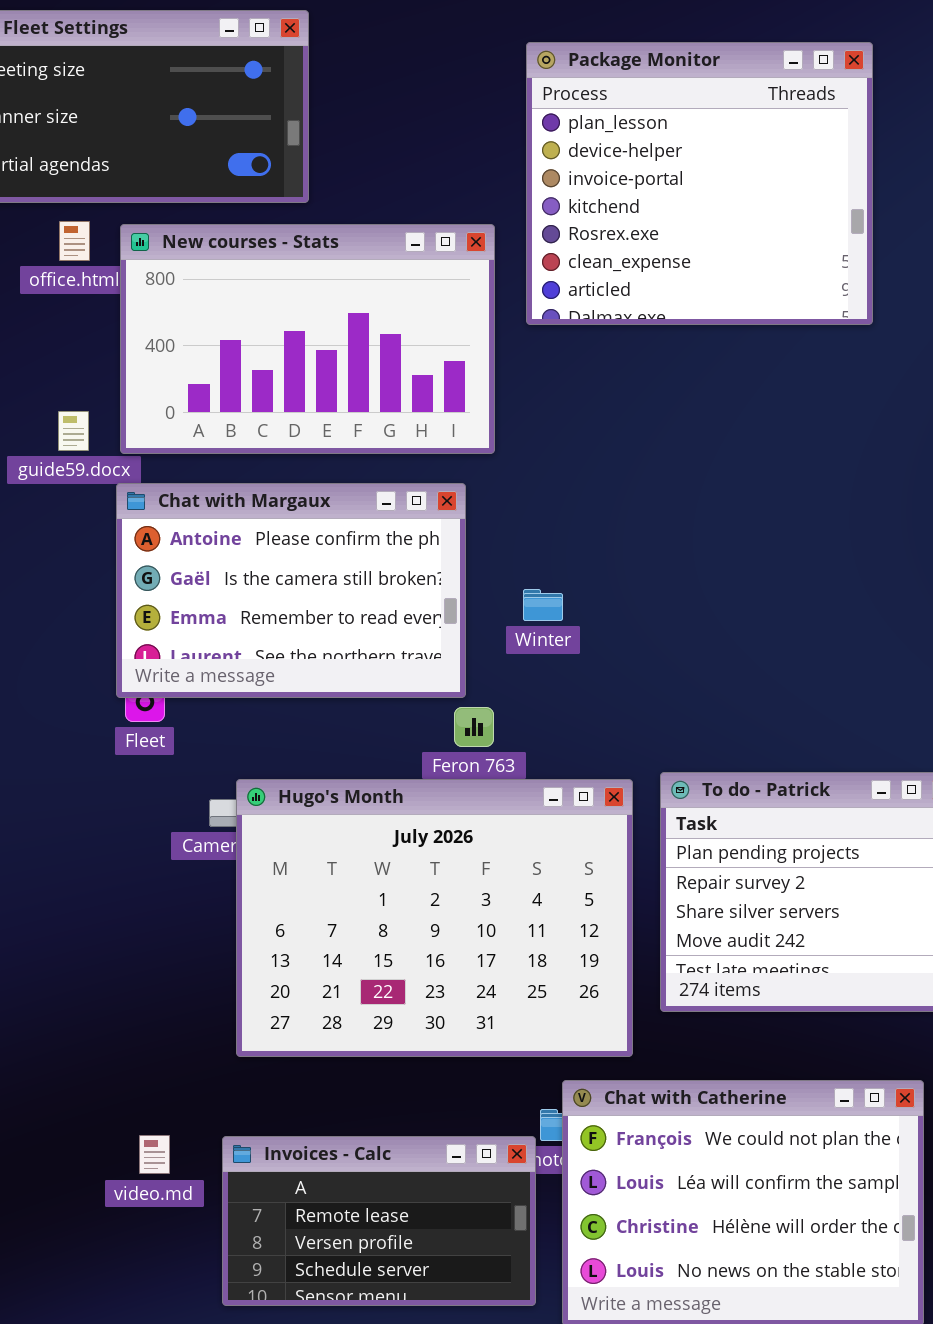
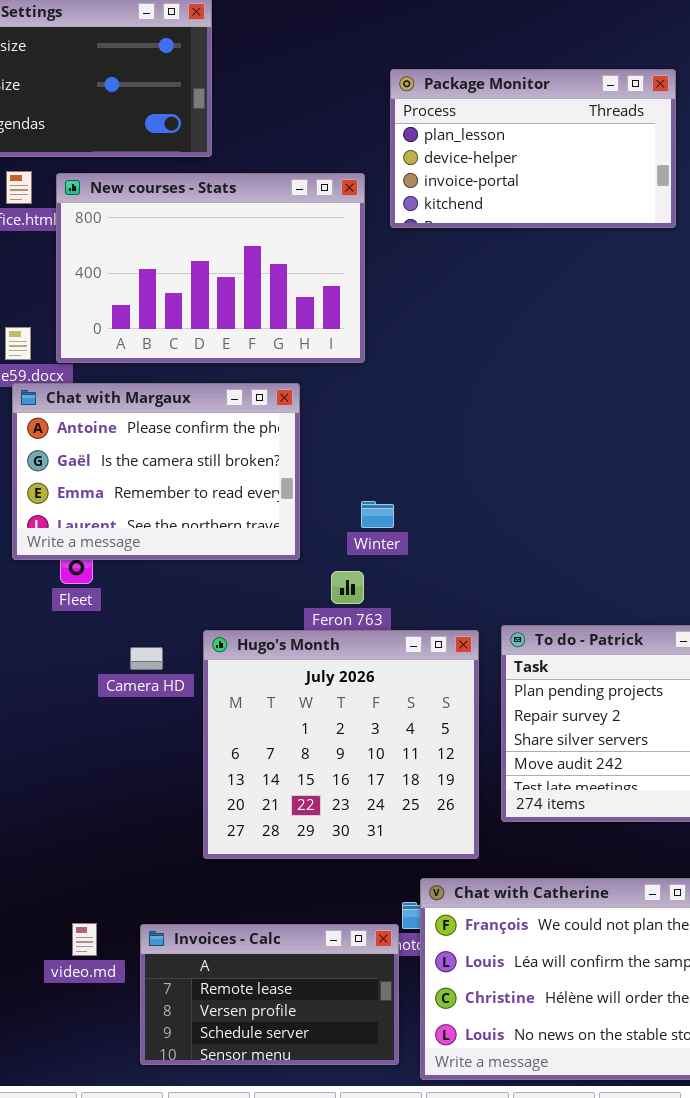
Package Monitor: [526,42,873,325] -> [390,69,676,228], moved, resized
Chat with Margaux: [116,483,466,698] -> [12,383,300,560], moved
Winter: [523,589,563,621] -> [361,501,394,528], moved
Hugo's Month: [236,779,633,1057] -> [203,630,479,859], resized

